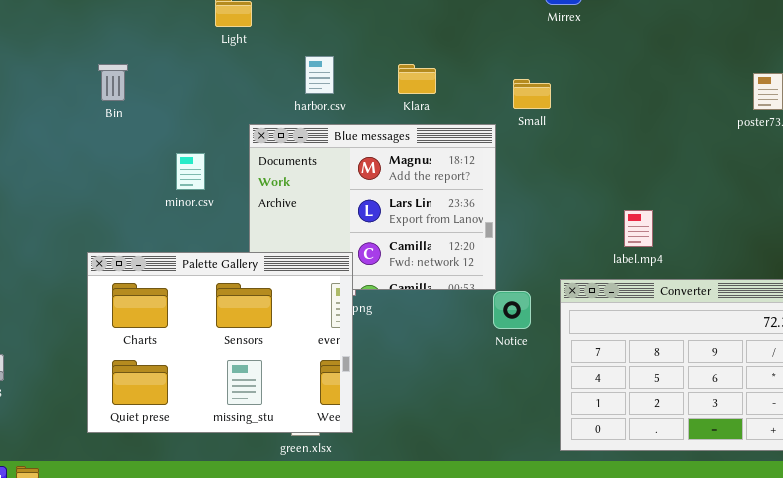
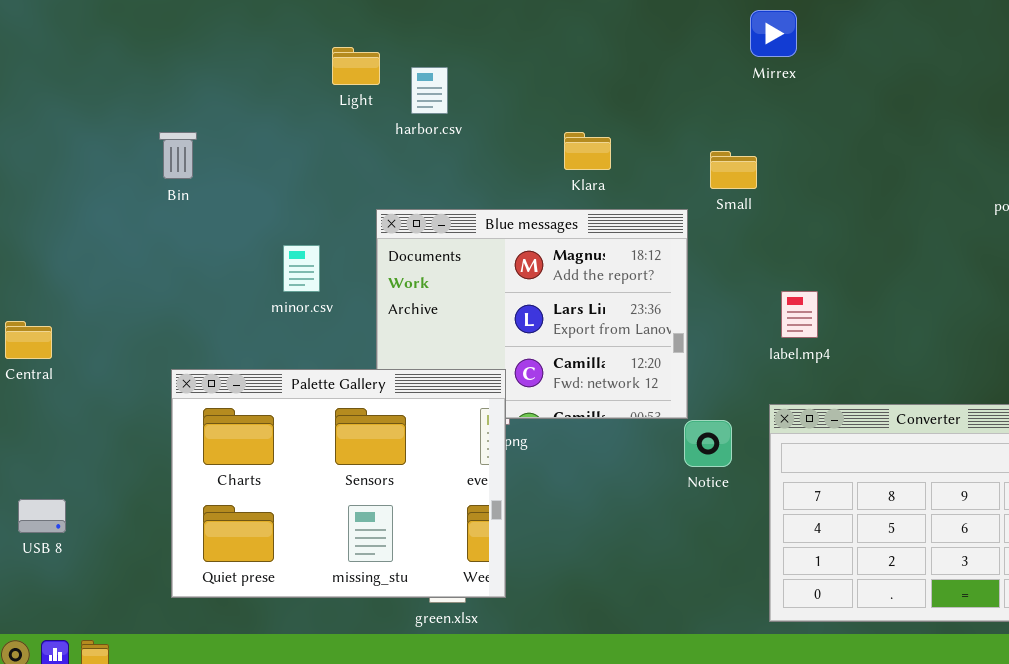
harbor.csv: [305,56,334,94] -> [411,67,448,114], moved
Bin: [98,64,128,101] -> [159,132,197,179], moved
label.mp4: [624,210,653,247] -> [781,291,818,338], moved

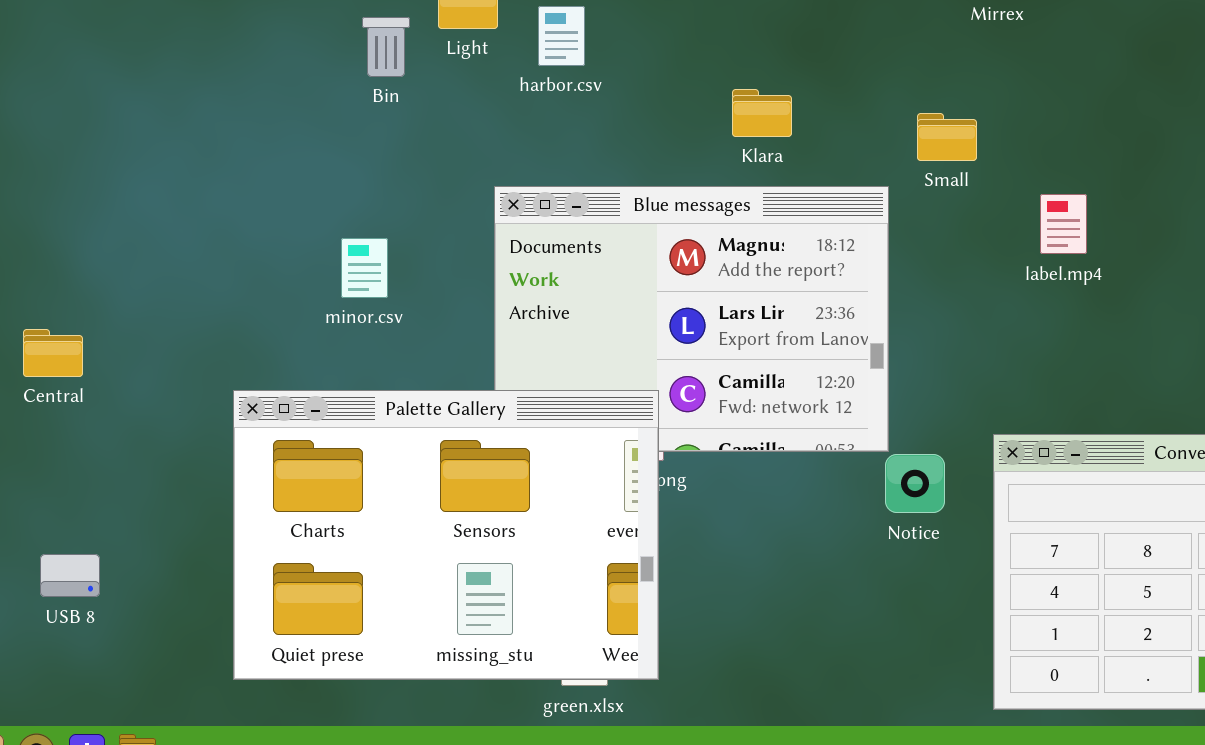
Bin: [159,132,197,179] -> [362,17,410,77], moved
minor.csv: [283,245,320,292] -> [341,238,388,298], moved
label.mp4: [781,291,818,338] -> [1040,194,1087,254], moved

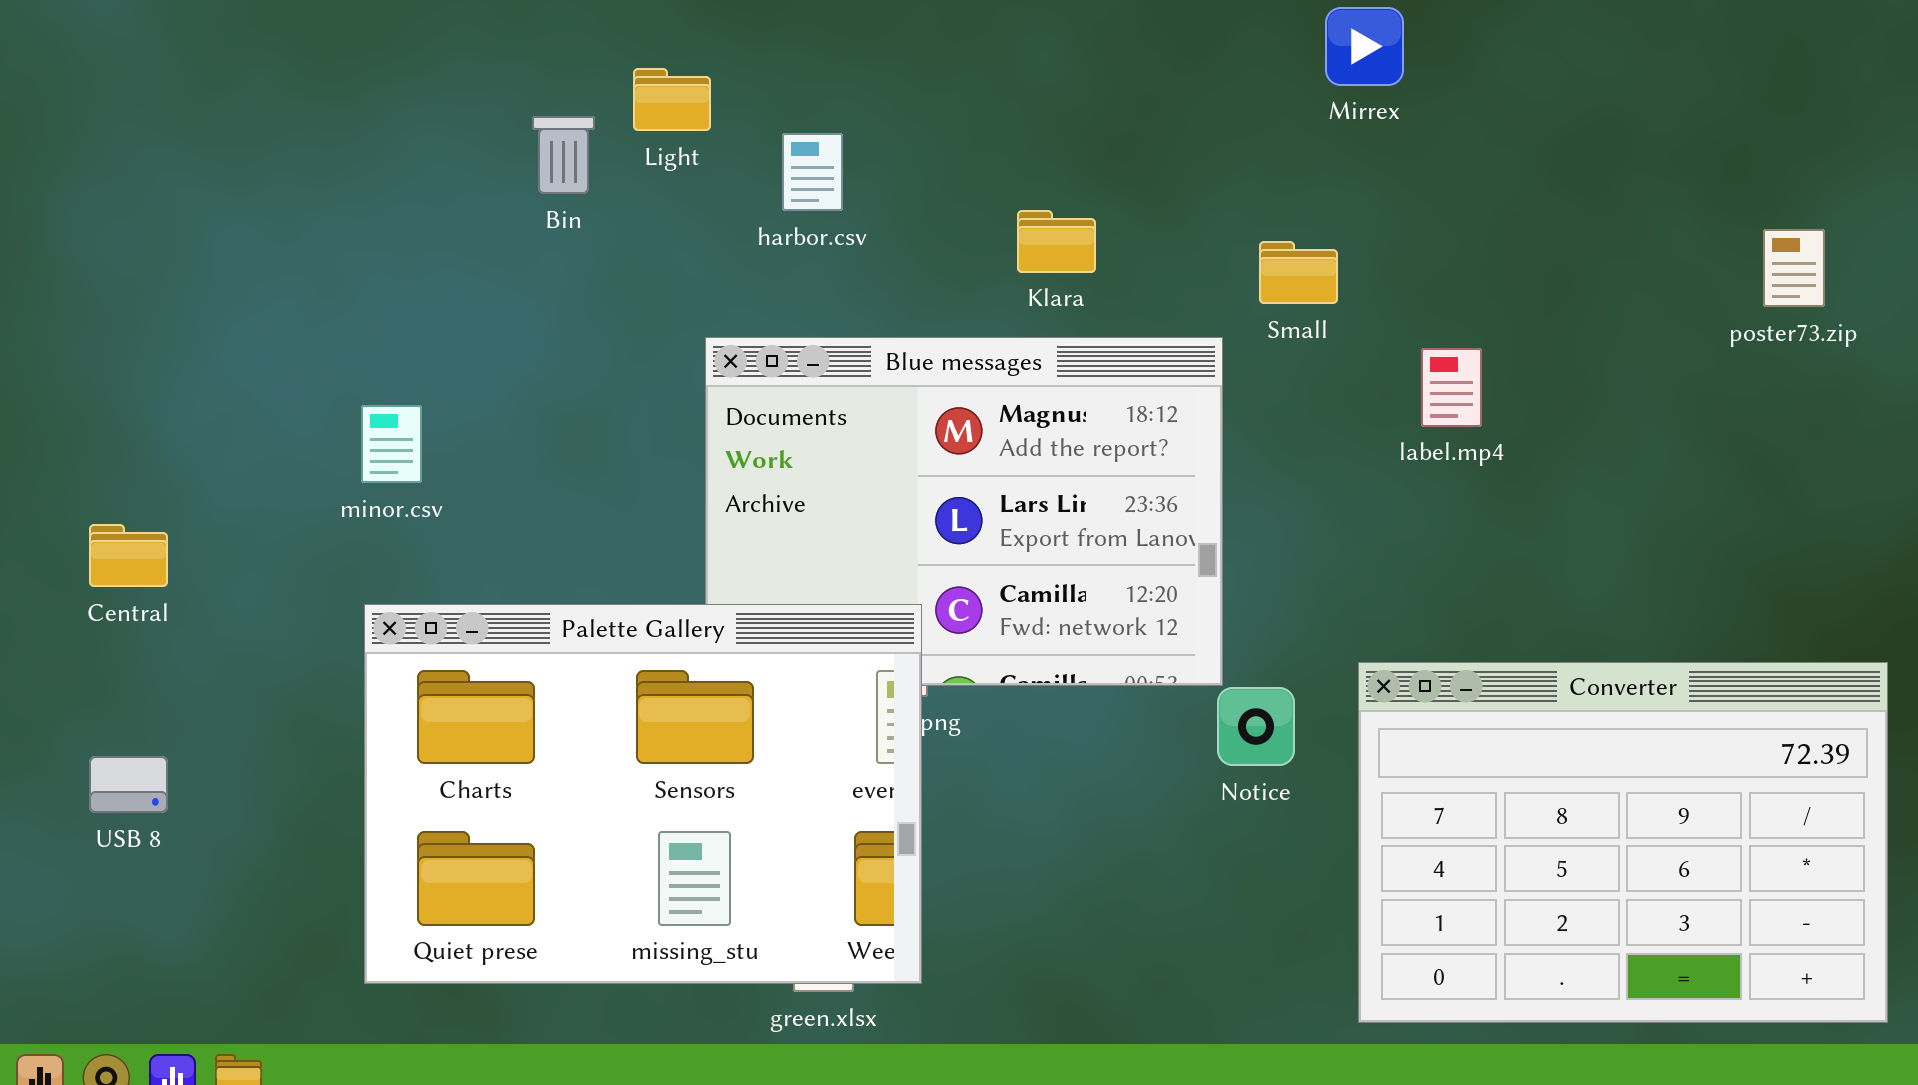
harbor.csv: [538,6,585,66] -> [782,133,843,211], moved
minor.csv: [341,238,388,298] -> [361,405,422,483], moved
USB 8: [40,554,100,597] -> [89,756,168,813], moved

